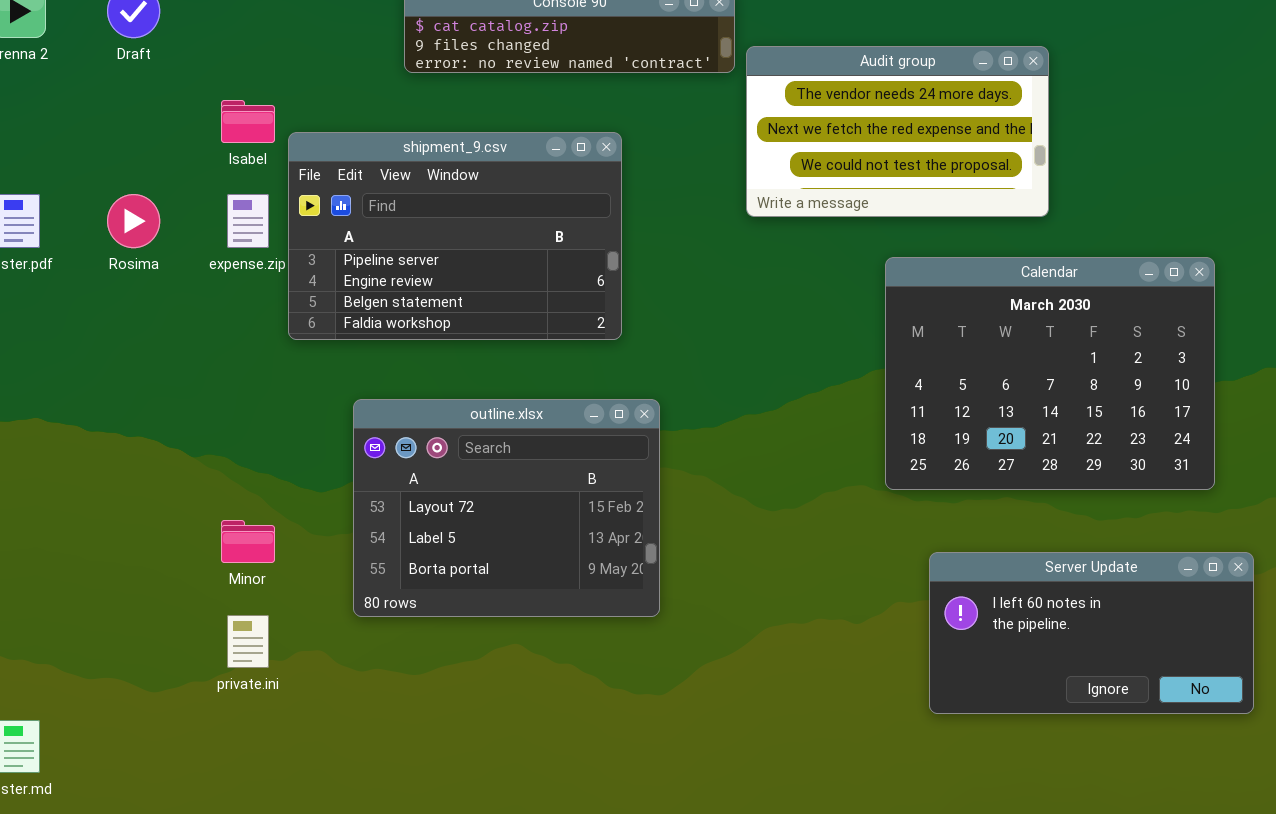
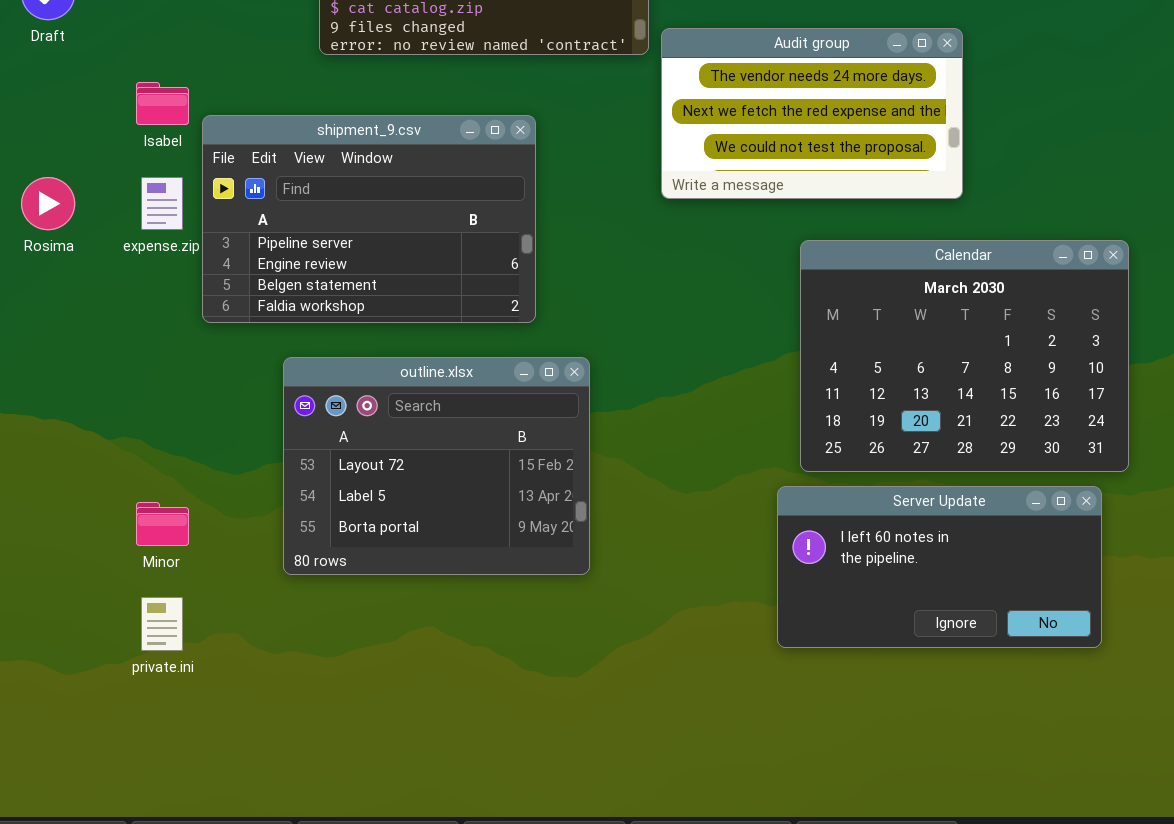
outline.xlsx: [353,399,660,617] -> [283,357,590,575], moved
Server Update: [929,552,1254,714] -> [777,486,1102,648], moved

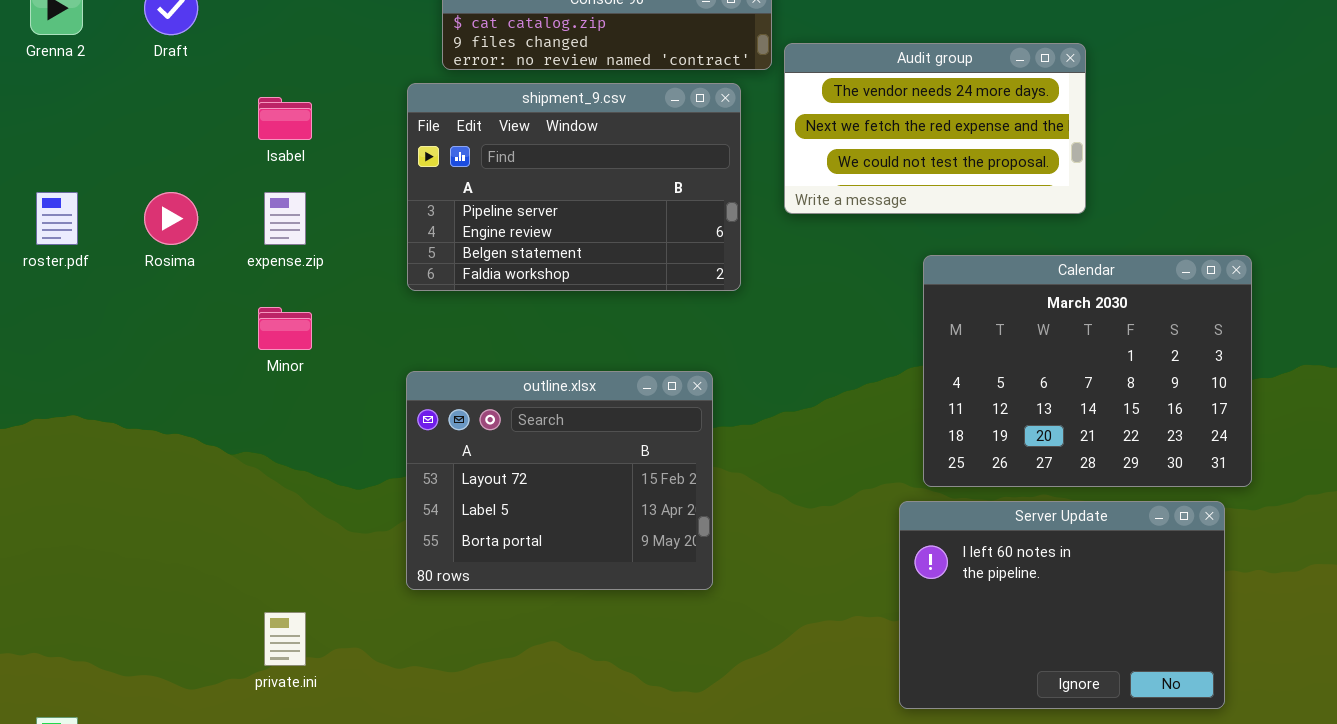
shipment_9.csv: [202,115,536,323] -> [407,83,741,291], moved
Server Update: [777,486,1102,648] -> [899,501,1225,709], resized
Minor: [136,502,189,546] -> [258,307,312,350], moved

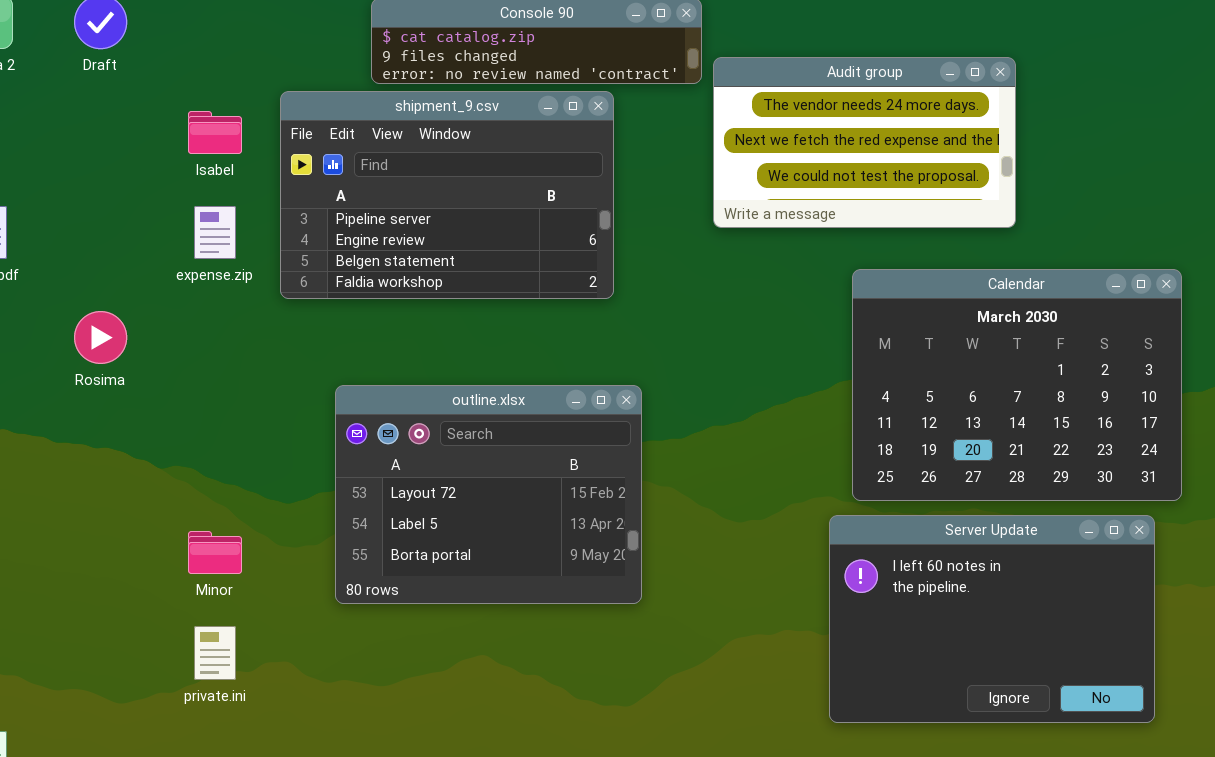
shipment_9.csv: [407,83,741,291] -> [280,91,614,299], moved
Rosima: [144,192,198,245] -> [74,311,127,364], moved
Minor: [258,307,312,350] -> [188,531,242,574], moved

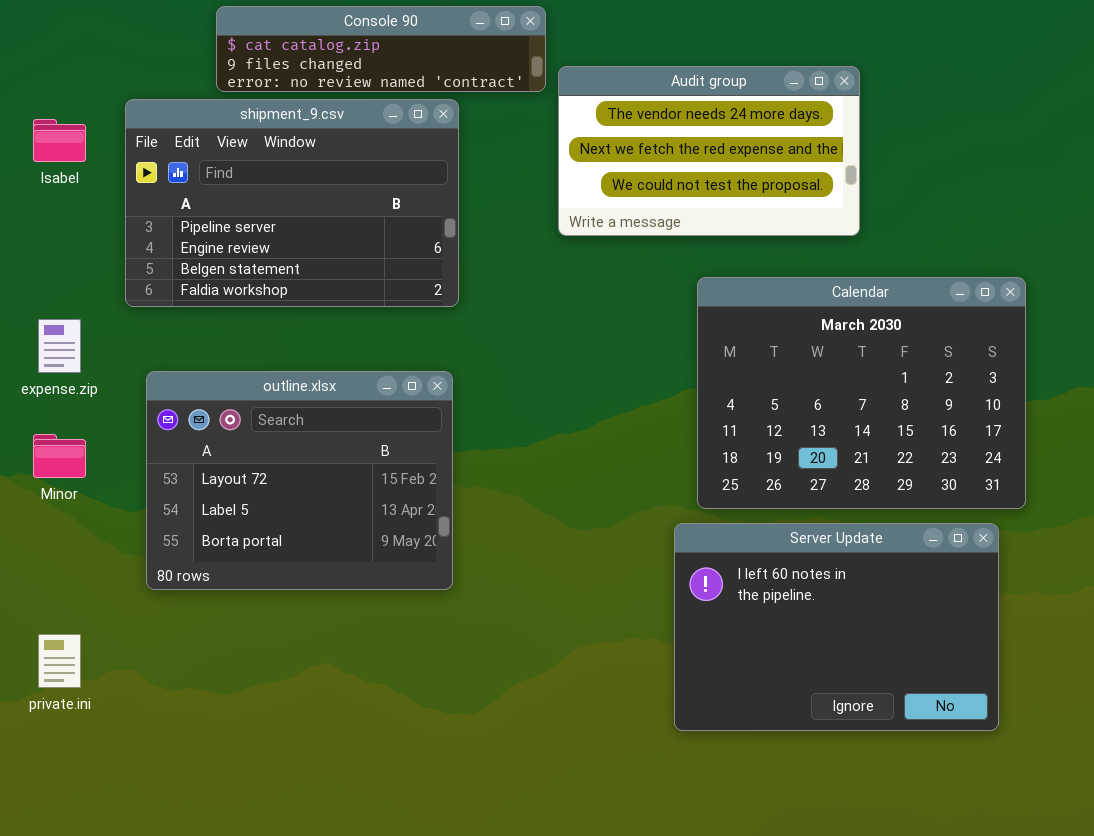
expense.zip: [194,206,236,259] -> [38,319,81,373], moved
outline.xlsx: [335,385,642,604] -> [146,371,453,590], moved
Minor: [188,531,242,574] -> [33,434,86,478], moved

